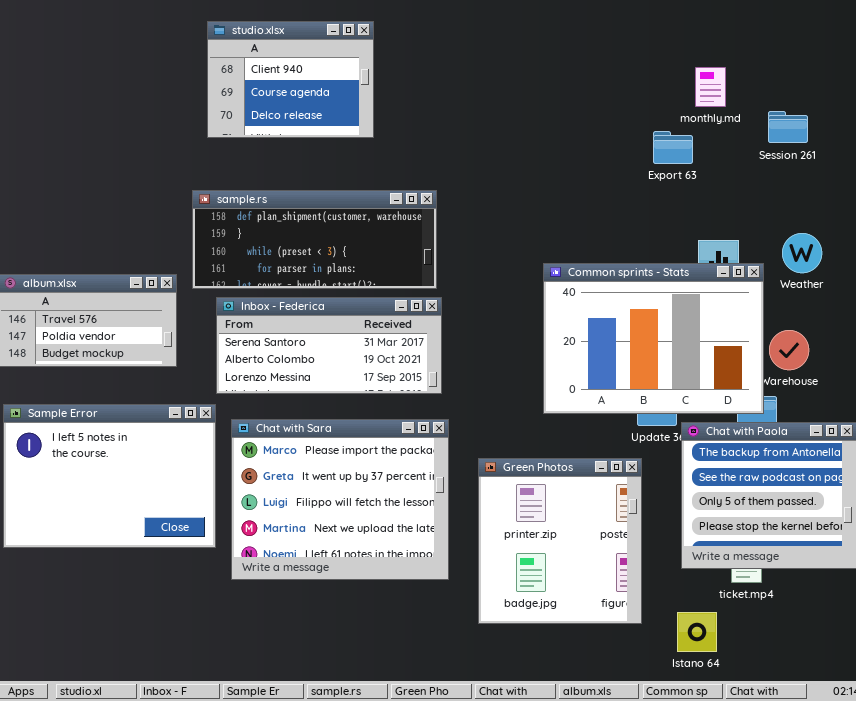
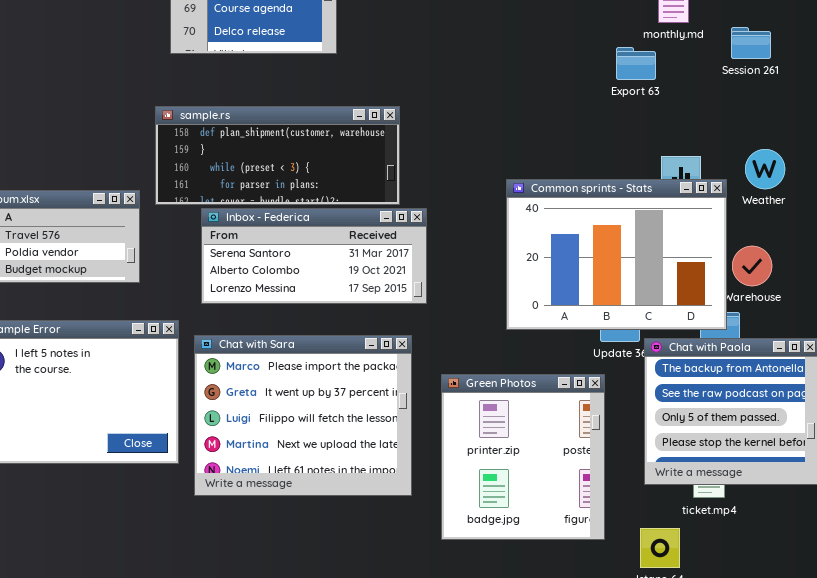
Inbox - Federica: [216,297,442,394] -> [201,208,427,304], moved

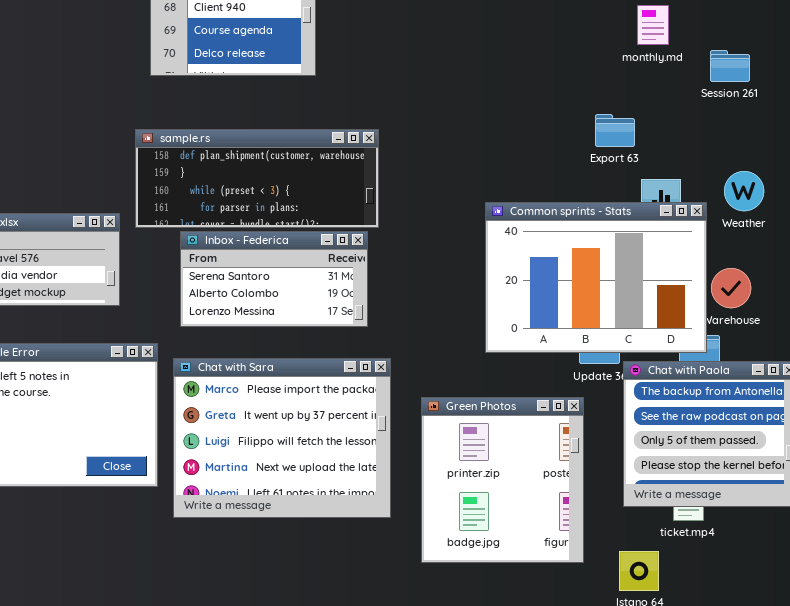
Export 63: [616,47,656,80] -> [595,114,635,147], moved
Inbox - Federica: [201,208,427,304] -> [180,231,368,327], resized

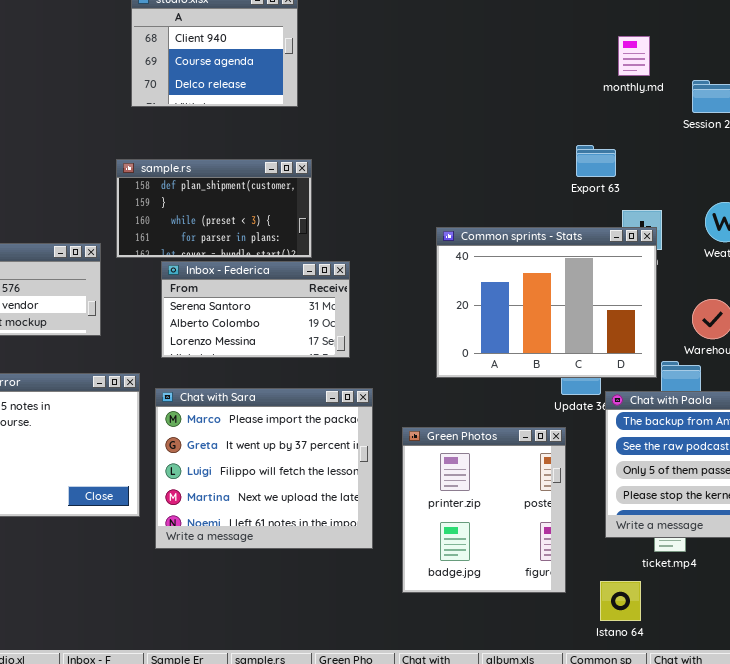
sample.rs: [135,129,379,228] -> [116,159,312,258], resized
Common sprints - Stats: [485,202,707,353] -> [436,227,657,378], moved

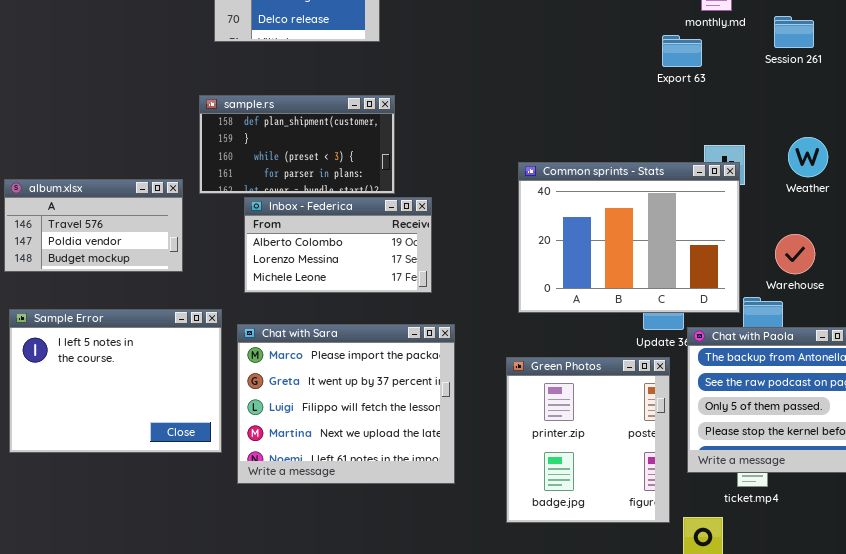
Export 63: [576,145,616,177] -> [662,35,702,67], moved
Inbox - Federica: [161,261,350,358] -> [244,197,432,293], scrolled down 1 row
Green Photos: [402,427,566,593] -> [506,357,670,523], moved

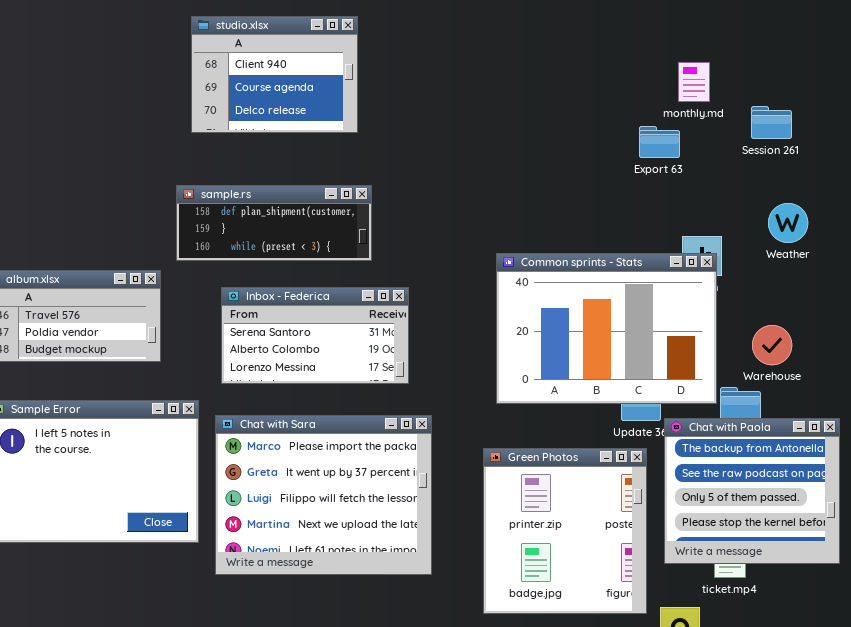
sample.rs: [199,95,395,194] -> [176,185,372,261], resized
Weather: [788,137,828,177] -> [768,203,808,243], moved
Inbox - Federica: [244,197,432,293] -> [221,287,409,384], scrolled up 1 row

